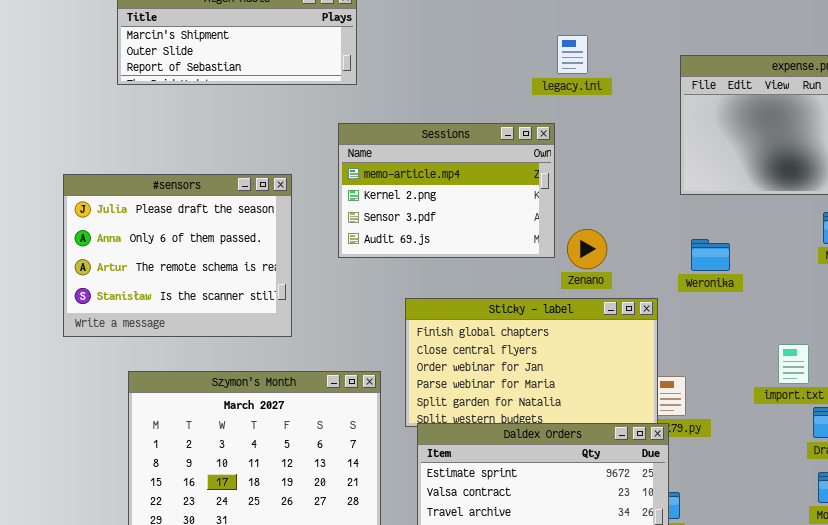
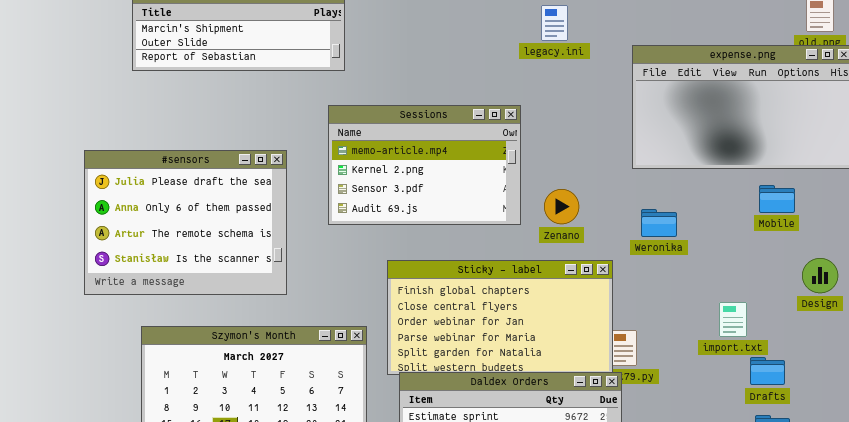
legacy.ini: [557,35,588,74] -> [541,5,568,41], moved
Zenano: [567,229,607,269] -> [544,189,579,224], moved

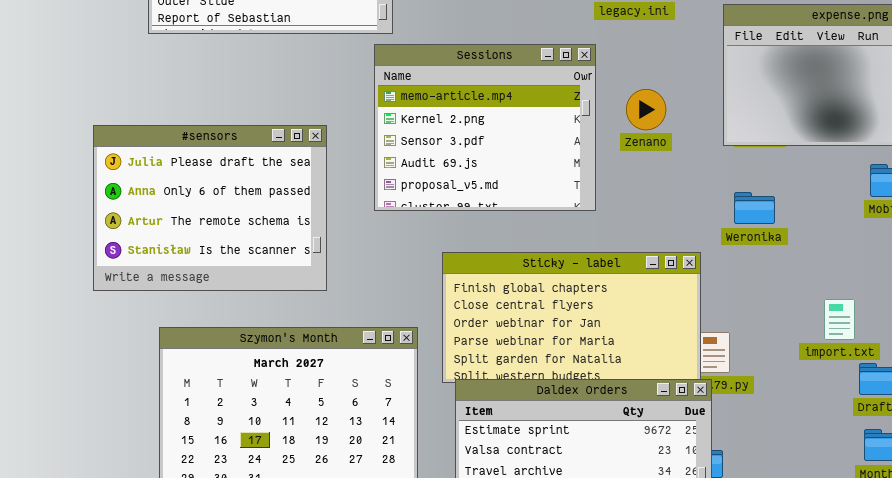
Sessions: [328,105,521,225] -> [374,44,596,211], resized
Zenano: [544,189,579,224] -> [626,89,666,130], moved

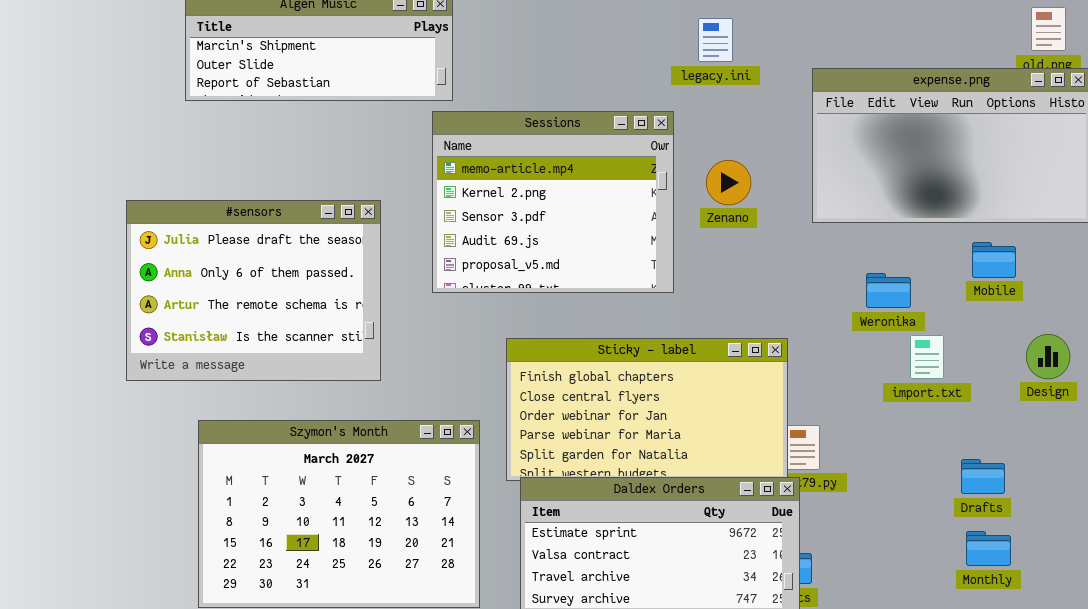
Weronika: [734,192,775,224] -> [866,273,911,308], moved
import.txt: [824,299,855,340] -> [910,335,944,379], moved

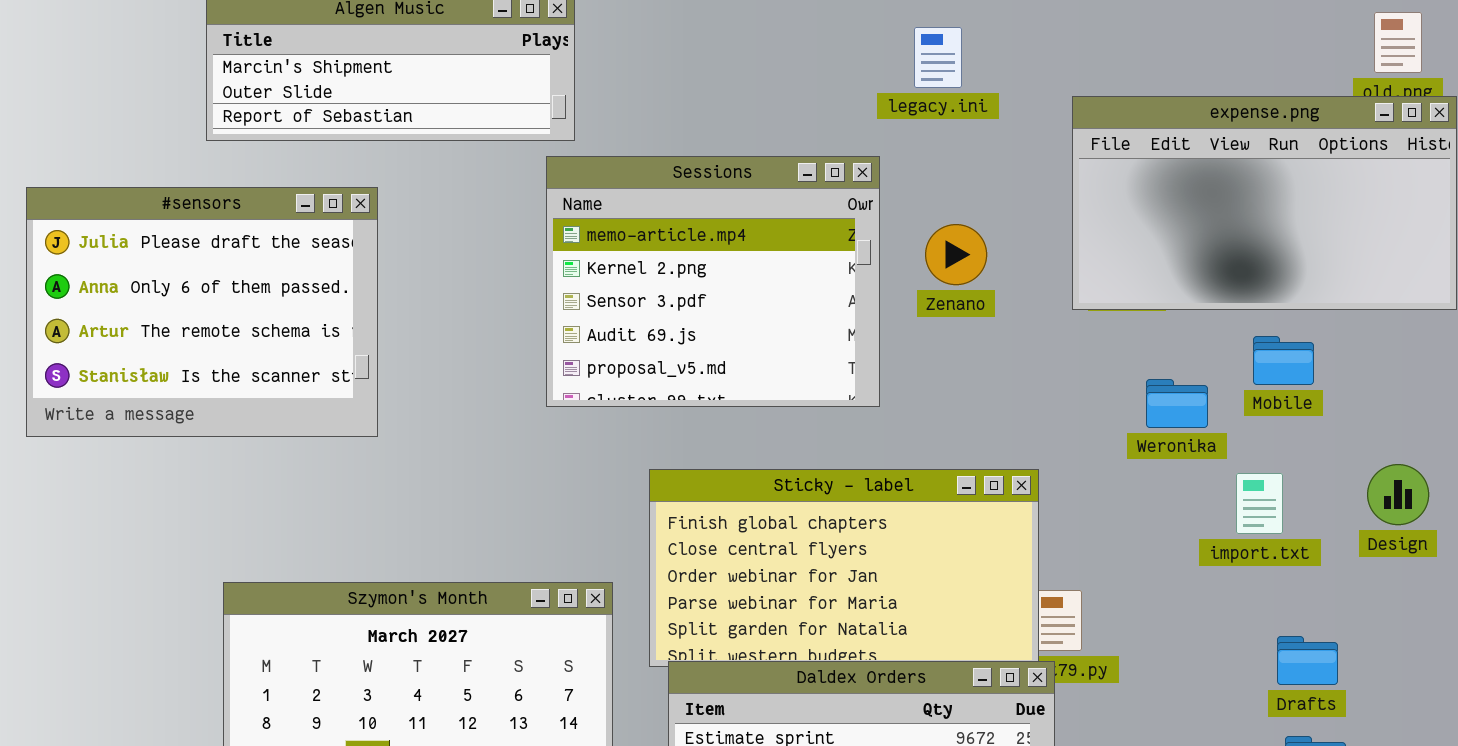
#sensors: [126,200,381,381] -> [26,187,378,437], moved
Mobile: [972,242,1016,278] -> [1253,336,1314,385], moved
import.txt: [910,335,944,379] -> [1236,473,1283,534], moved

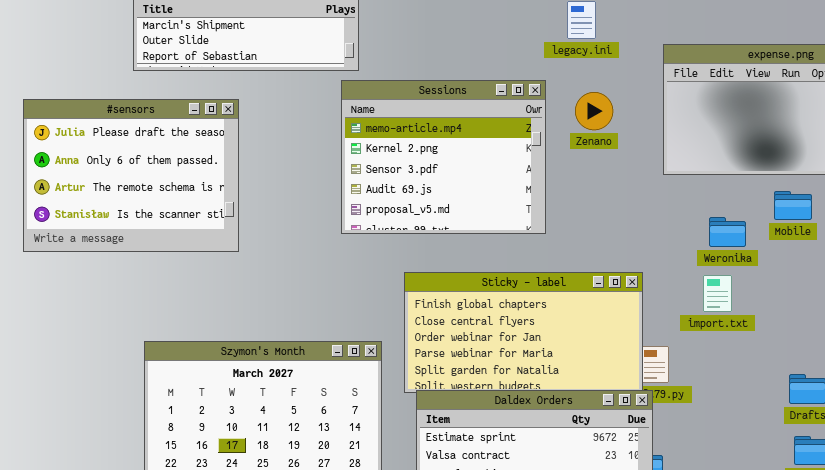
Zenano: [925,224,987,285] -> [575,92,613,130], moved
import.txt: [1236,473,1283,534] -> [703,275,732,312], moved

